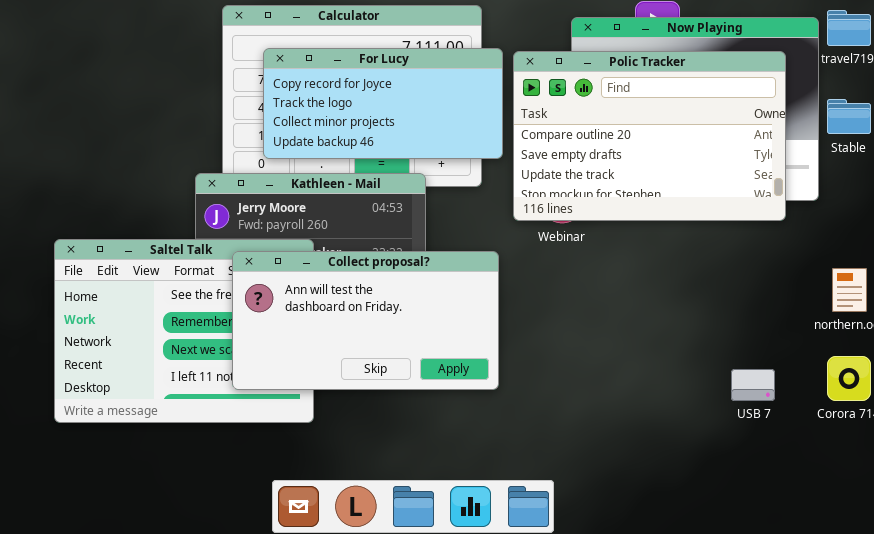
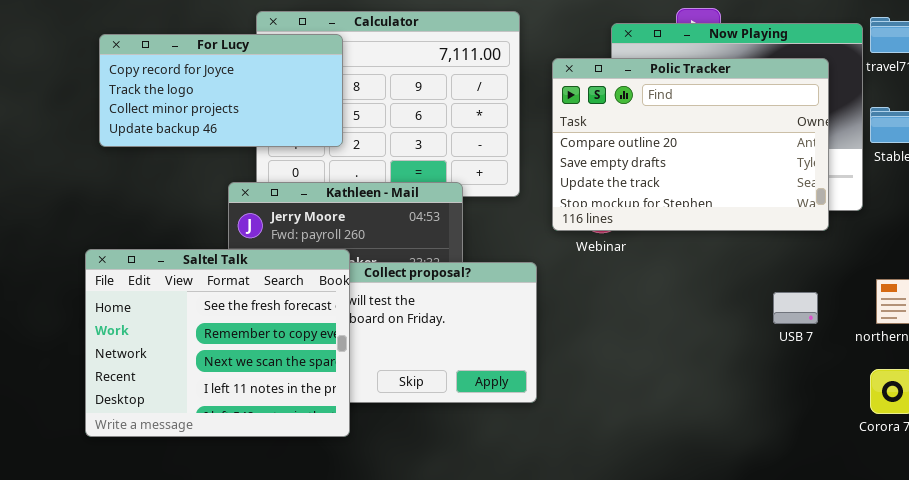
For Lucy: [263,48,503,159] -> [99,34,343,147], moved
Saltel Talk: [54,239,314,423] -> [85,249,350,437], raised
USB 7: [731,369,775,401] -> [773,292,818,324], moved

